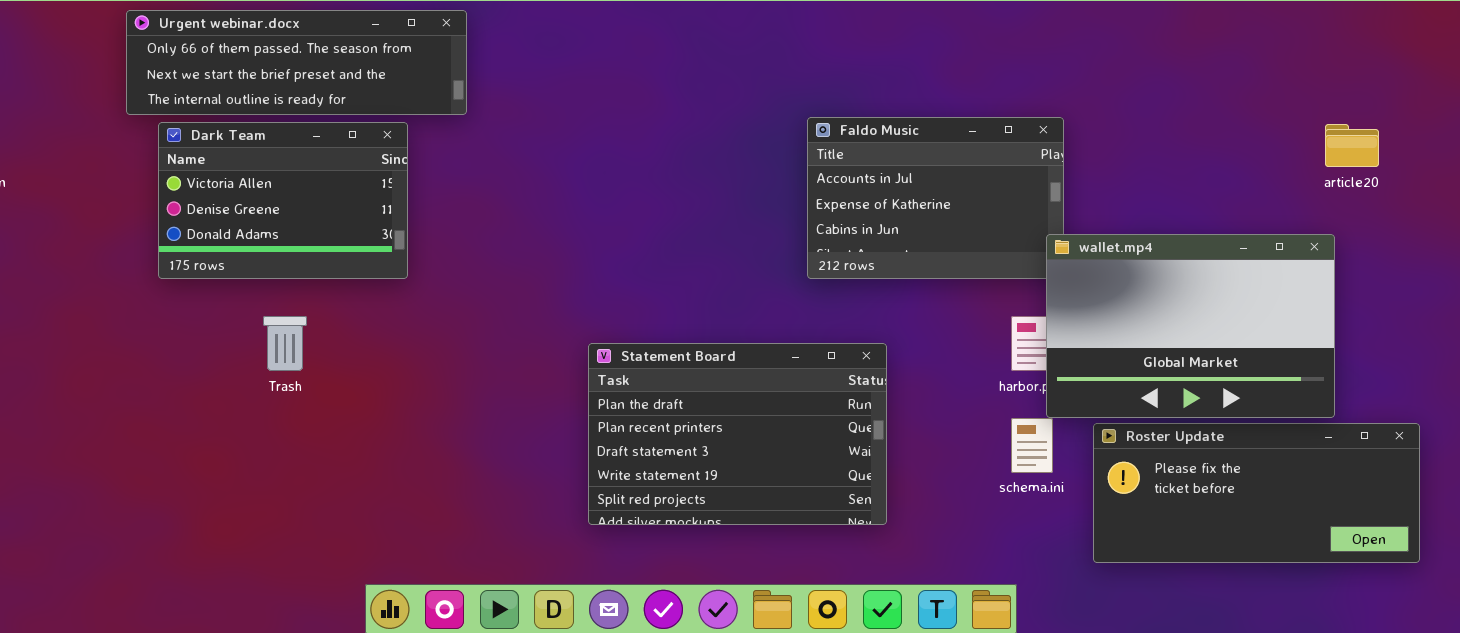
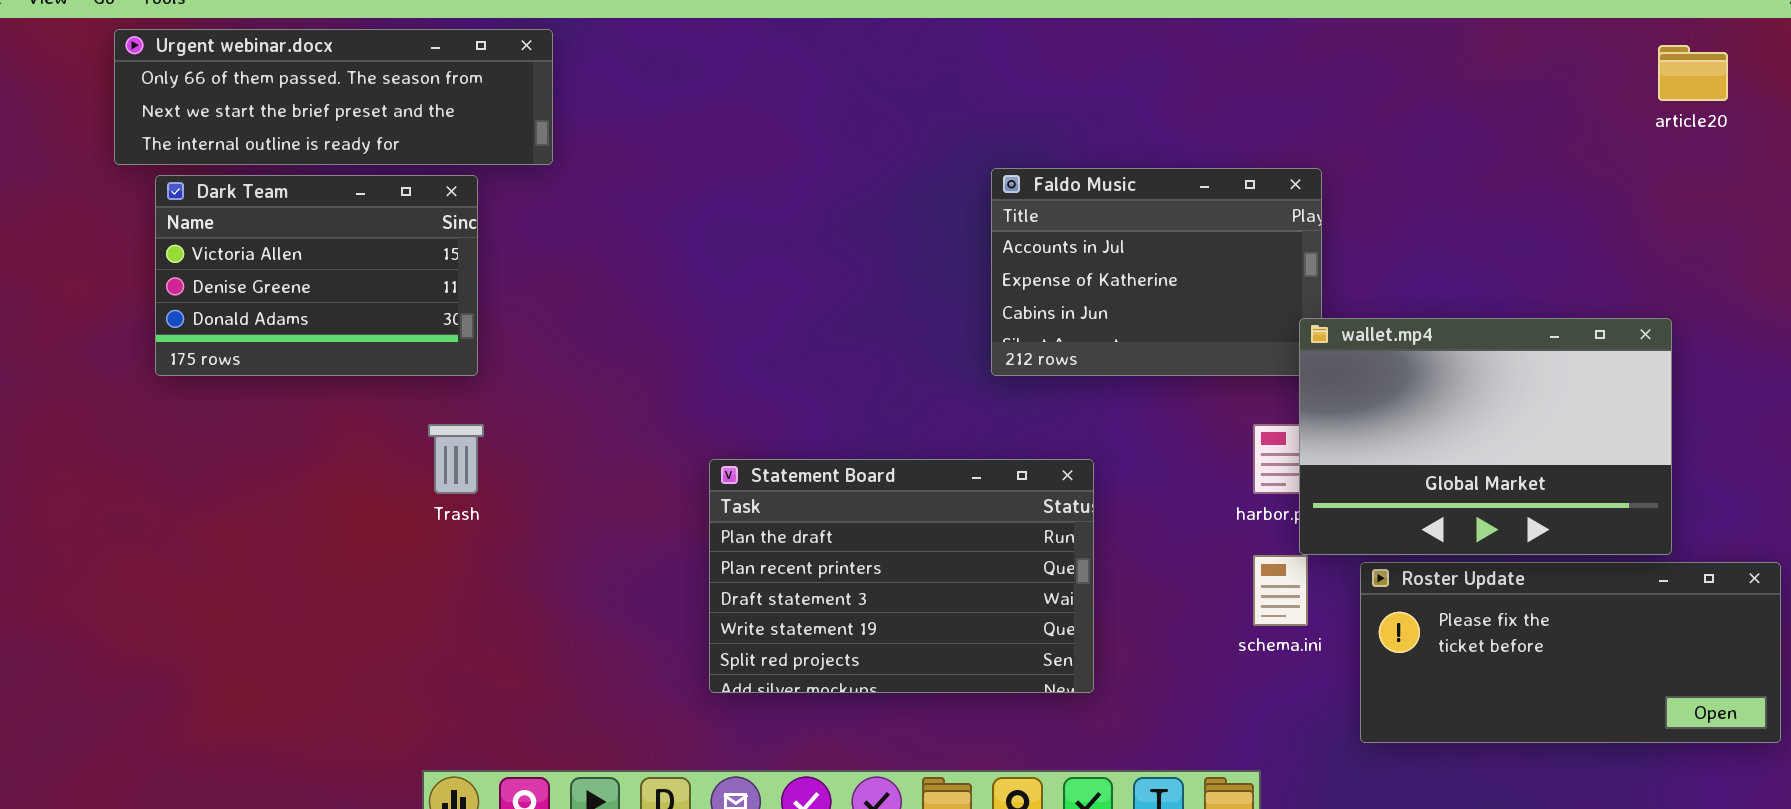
article20: [1325,124,1379,167] -> [1658,45,1728,101], moved
Trash: [263,316,307,371] -> [428,424,484,494], moved

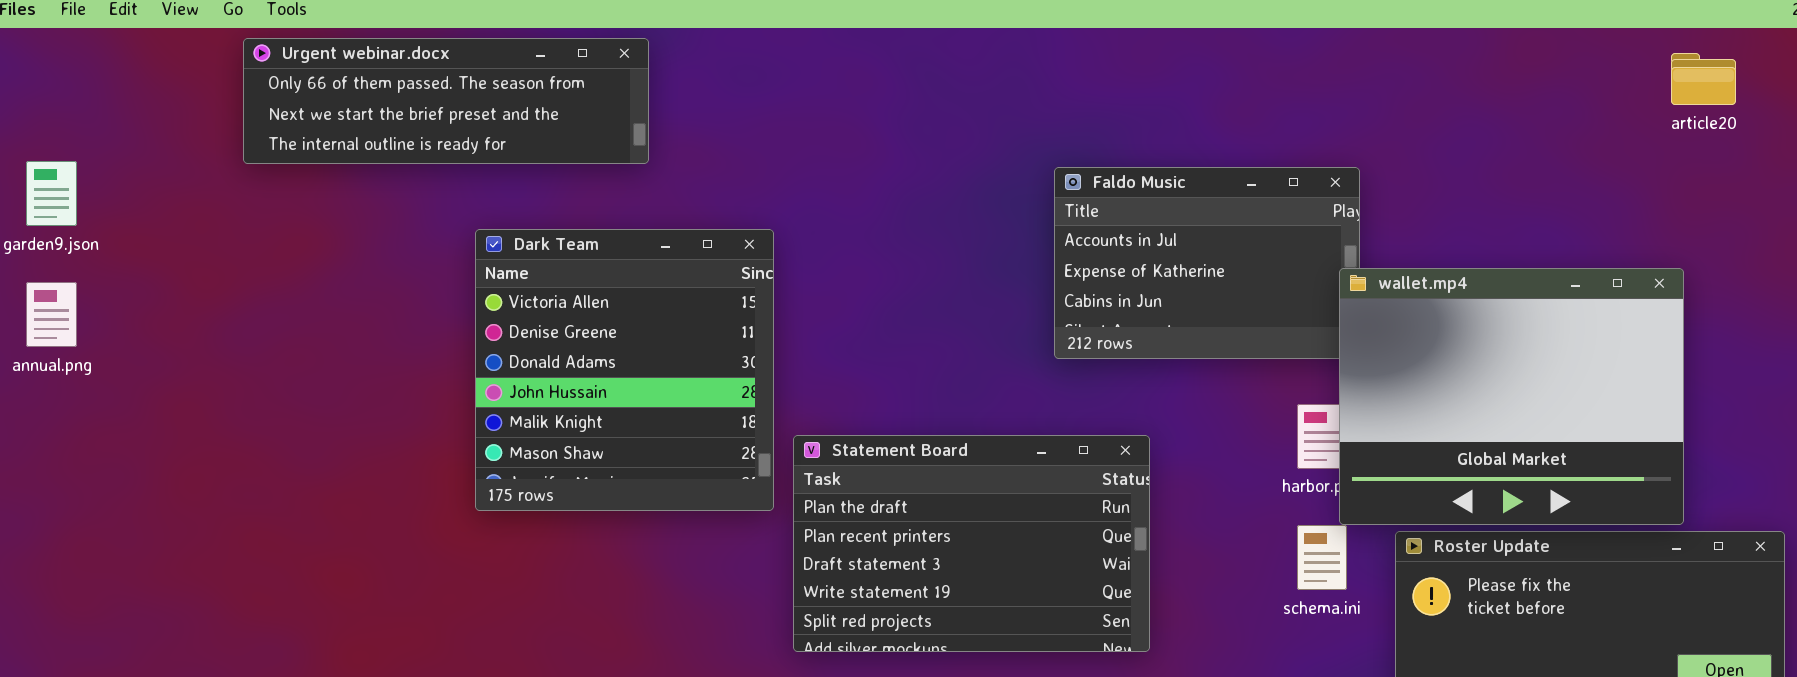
Dark Team: [155,175,478,376] -> [475,229,774,511], moved, resized
wallet.mp4: [1299,318,1672,555] -> [1339,268,1684,525], resized

